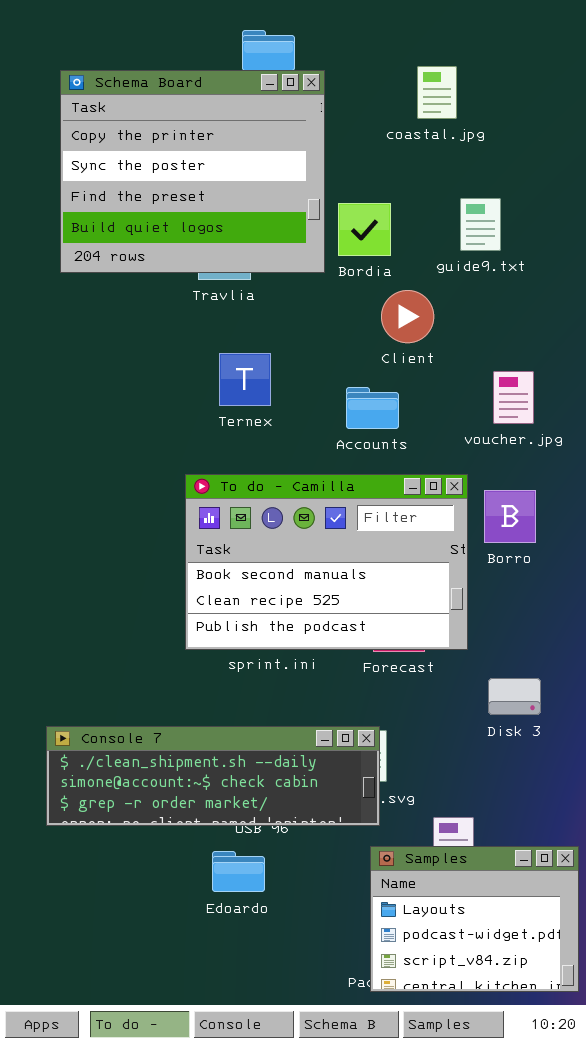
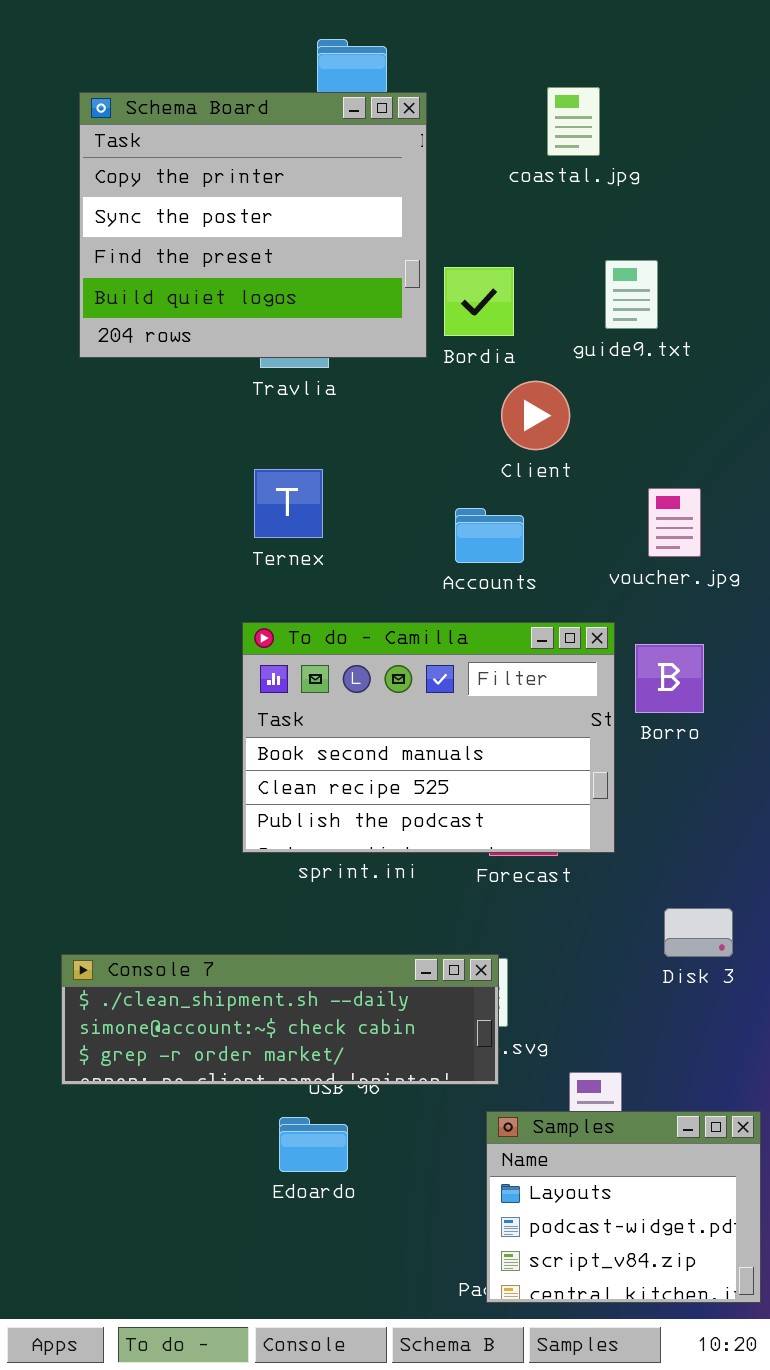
Ternex: [219,353,271,406] -> [254,469,323,538], moved
Disk 3: [488,678,541,715] -> [664,908,733,957], moved

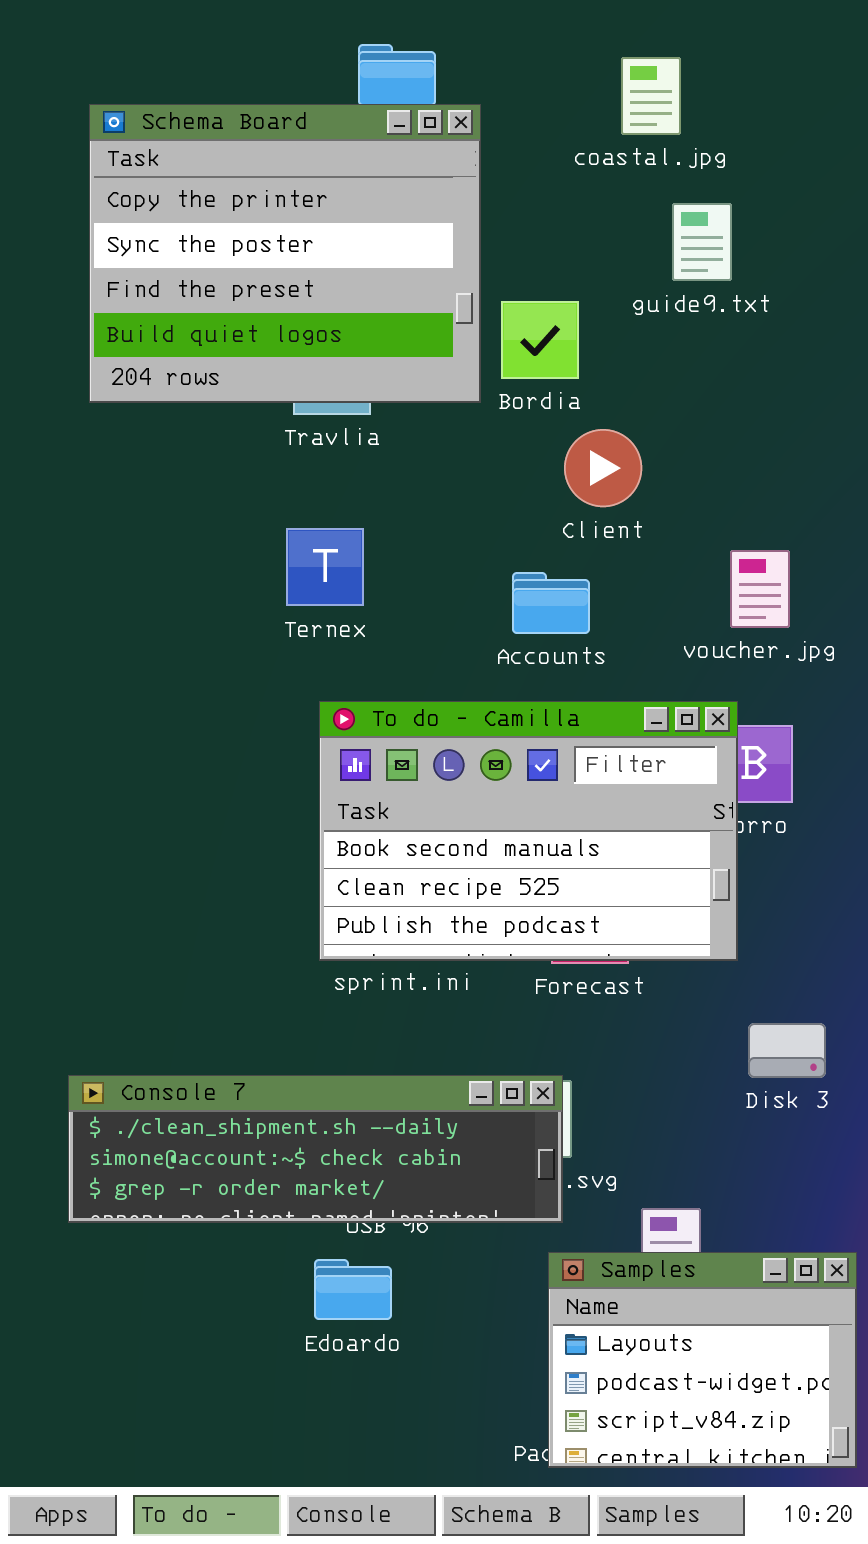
coastal.jpg: [547,87,600,156] -> [621,57,681,135], moved
guide9.txt: [605,260,658,329] -> [672,203,732,281], moved
To do - Camilla: [242,622,615,853] -> [319,701,738,961], moved

